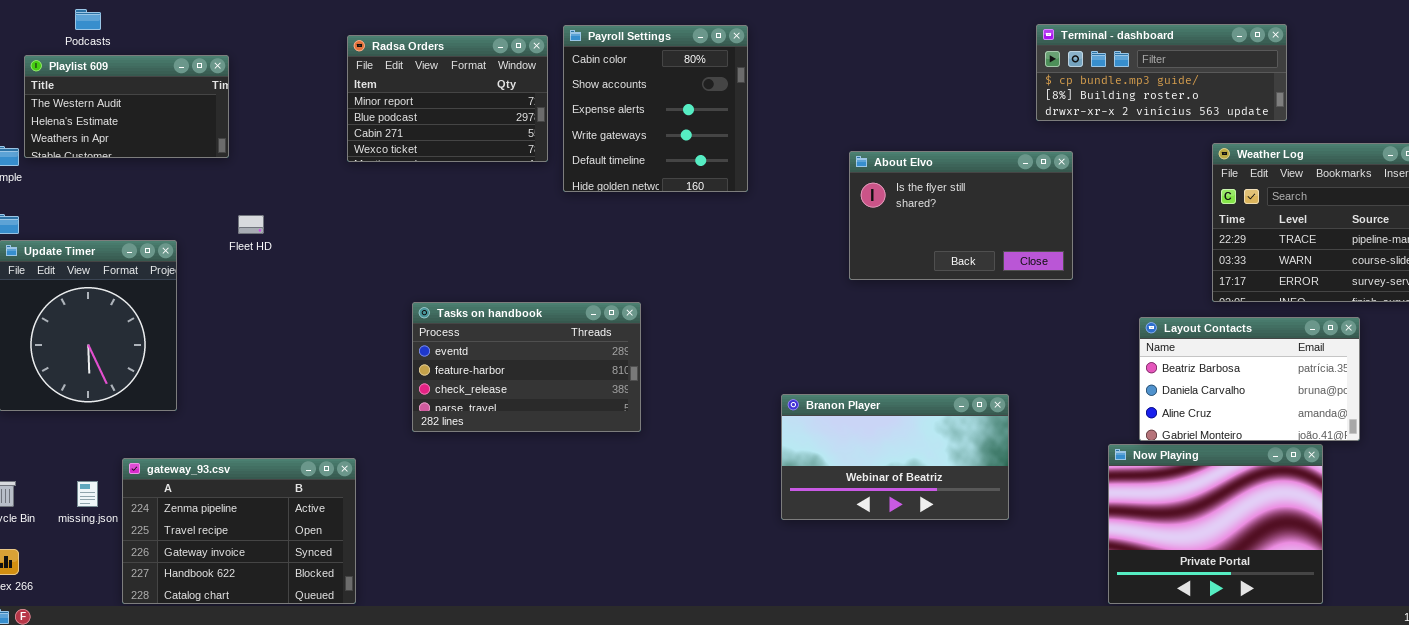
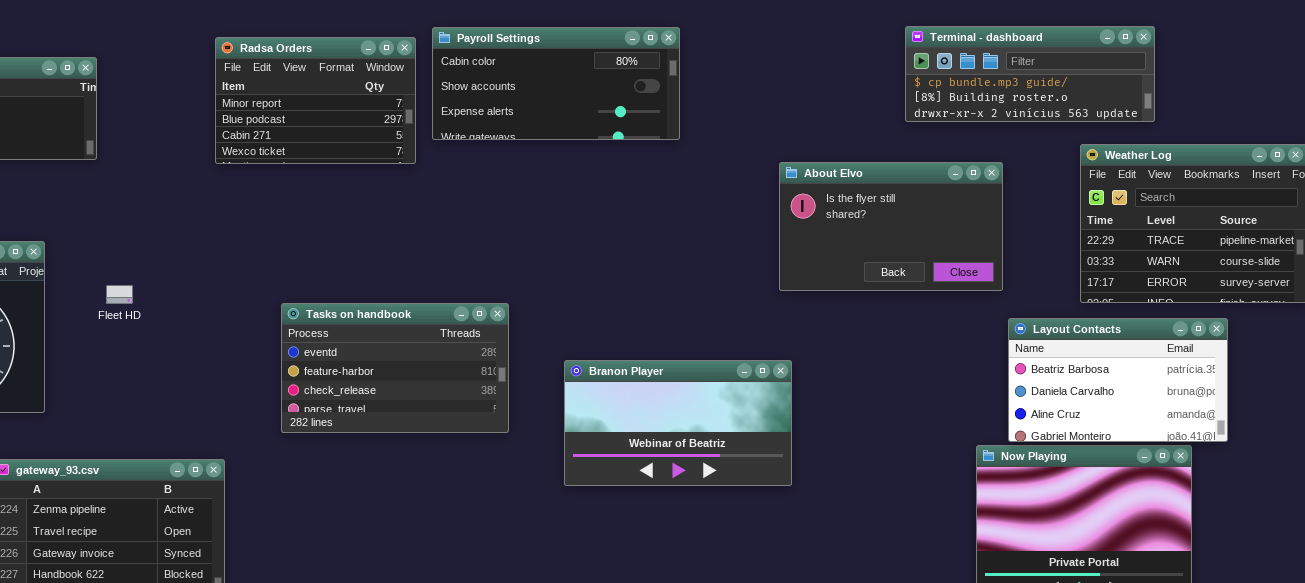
Payroll Settings: [563,25,748,192] -> [432,27,680,140], resized
About Elvo: [849,151,1073,280] -> [779,162,1003,291], moved
Fleet HD: [238,215,264,234] -> [106,285,133,304], moved
Branon Player: [781,394,1009,520] -> [564,360,792,486], moved

